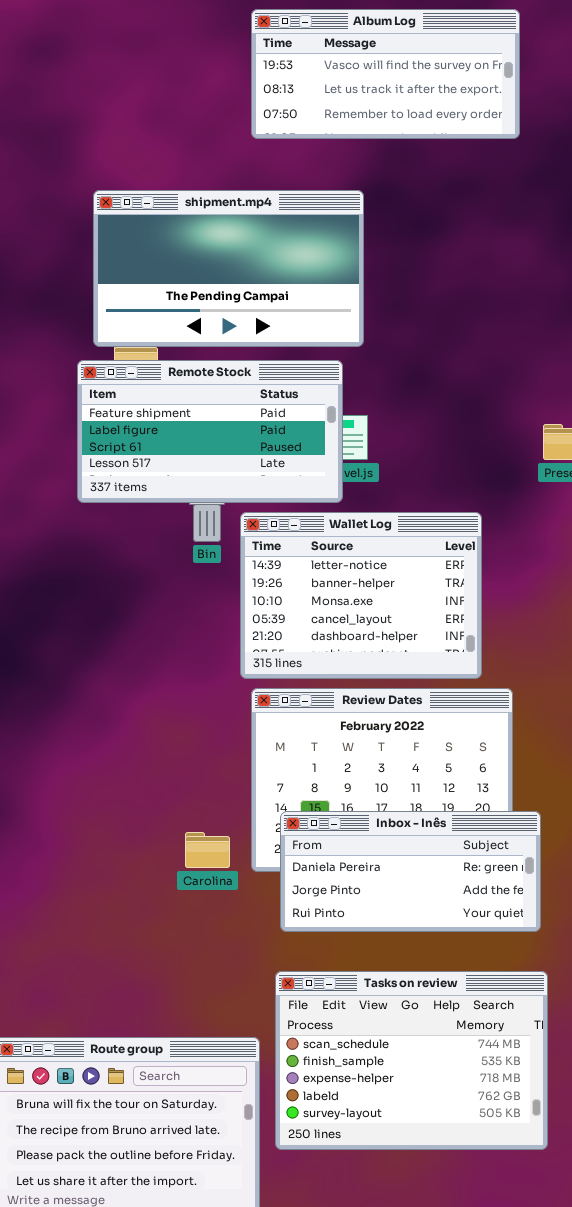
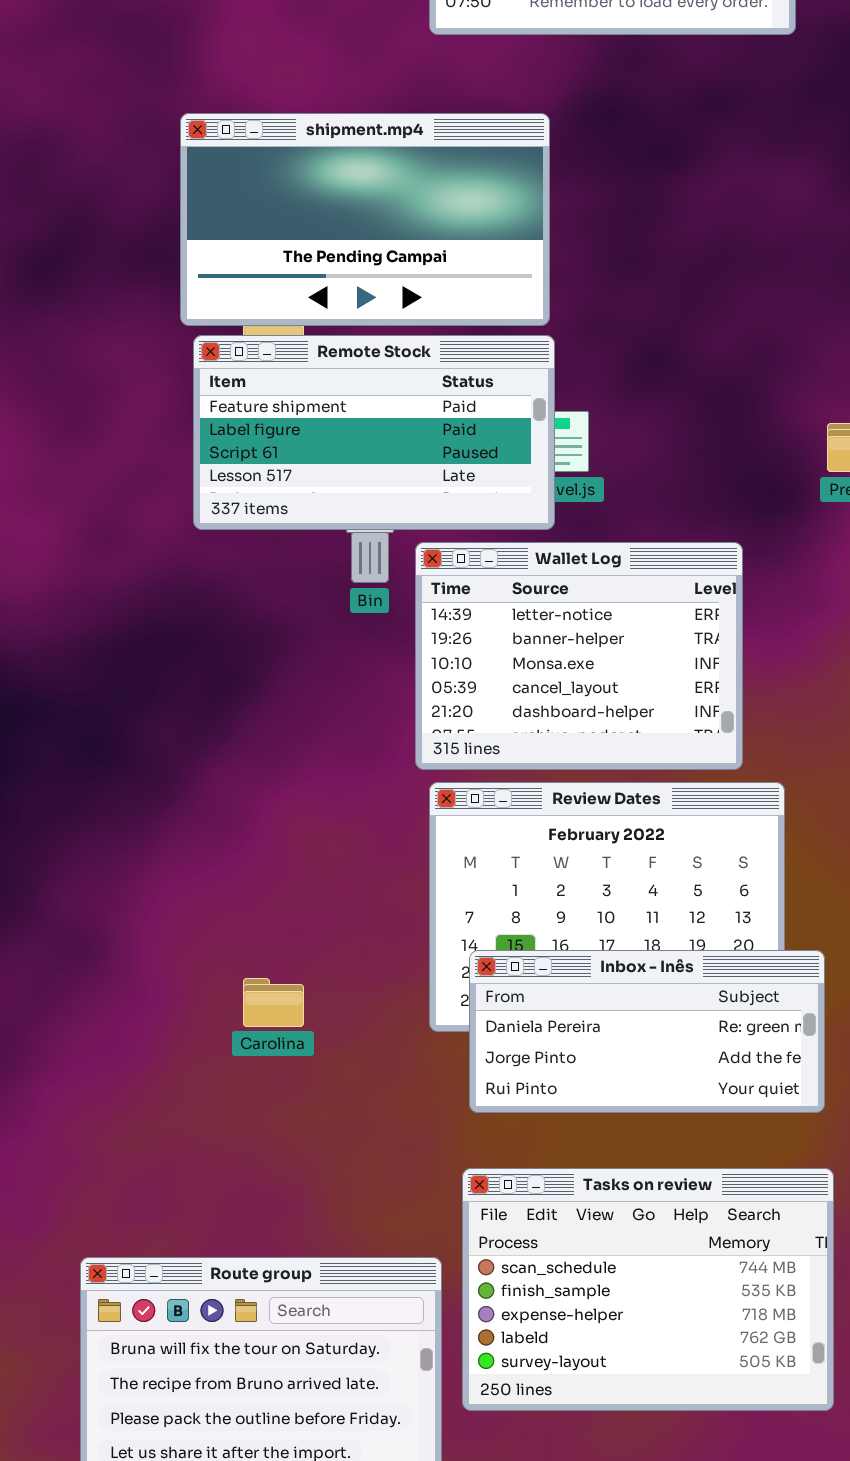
shipment.mp4: [93,190,364,347] -> [180,113,550,326], moved
Carolina: [185,832,230,868] -> [243,978,304,1027], moved

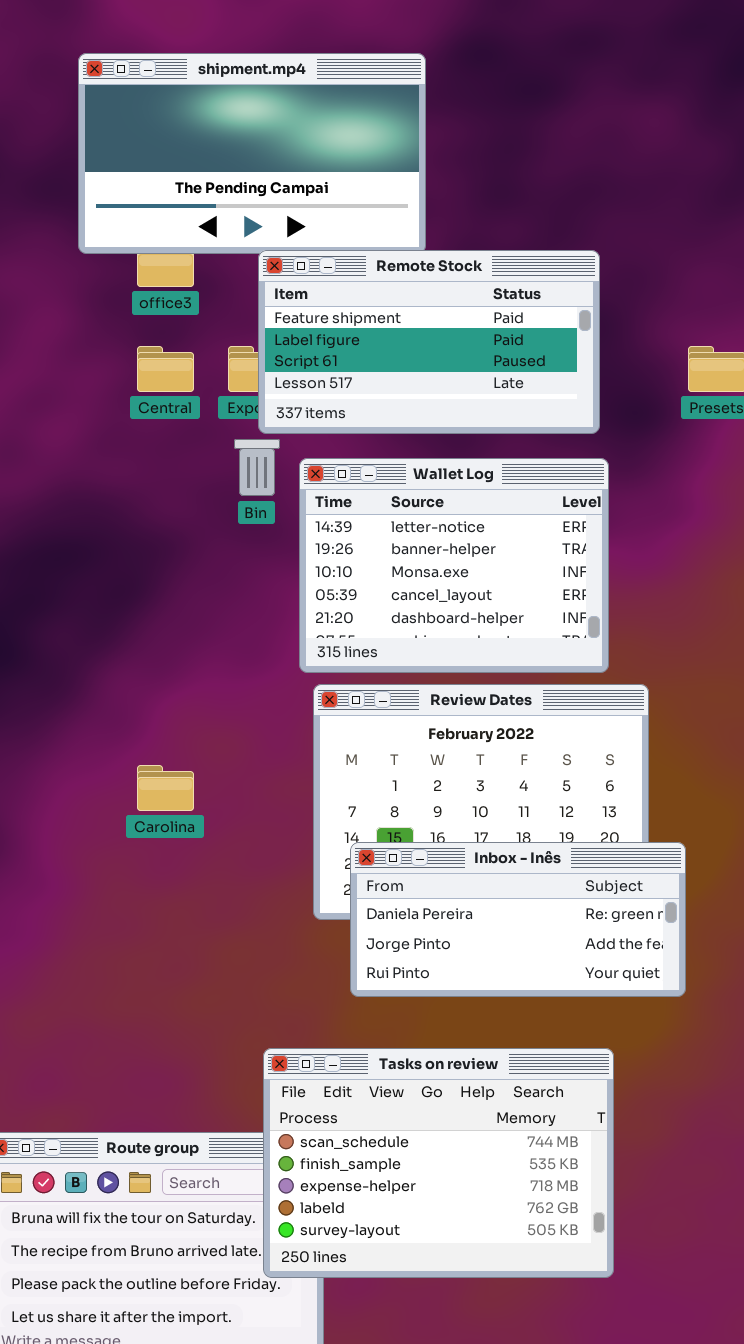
Remote Stock: [193,335,555,530] -> [258,250,600,434], moved
Carolina: [243,978,304,1027] -> [137,765,194,811], moved
Tasks on review: [462,1168,834,1411] -> [263,1048,614,1278], moved

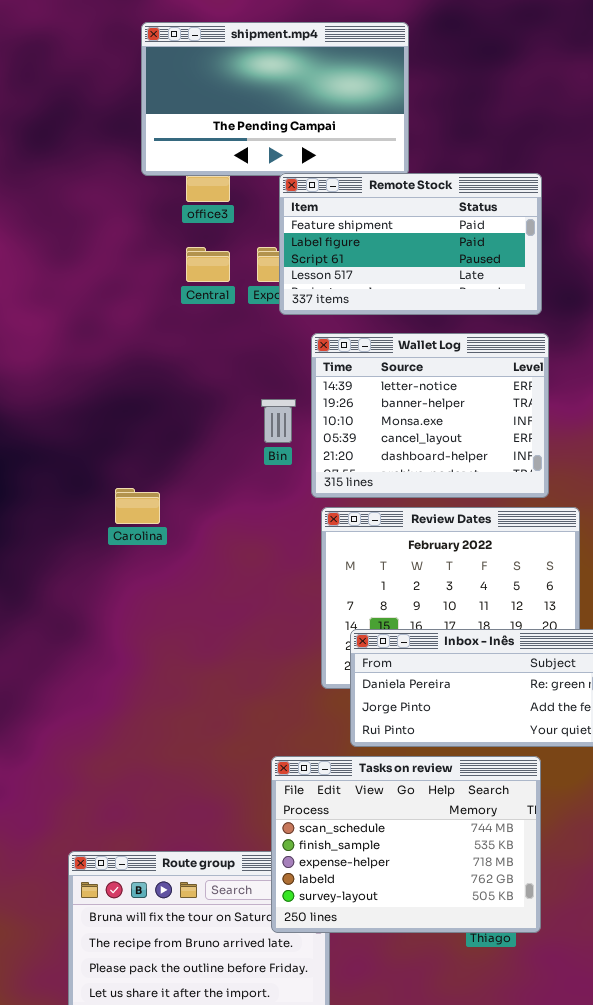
Bin: [234,439,280,496] -> [261,399,296,443], moved
Carolina: [137,765,194,811] -> [115,488,160,524], moved
Tasks on review: [263,1048,614,1278] -> [271,756,541,933], moved

